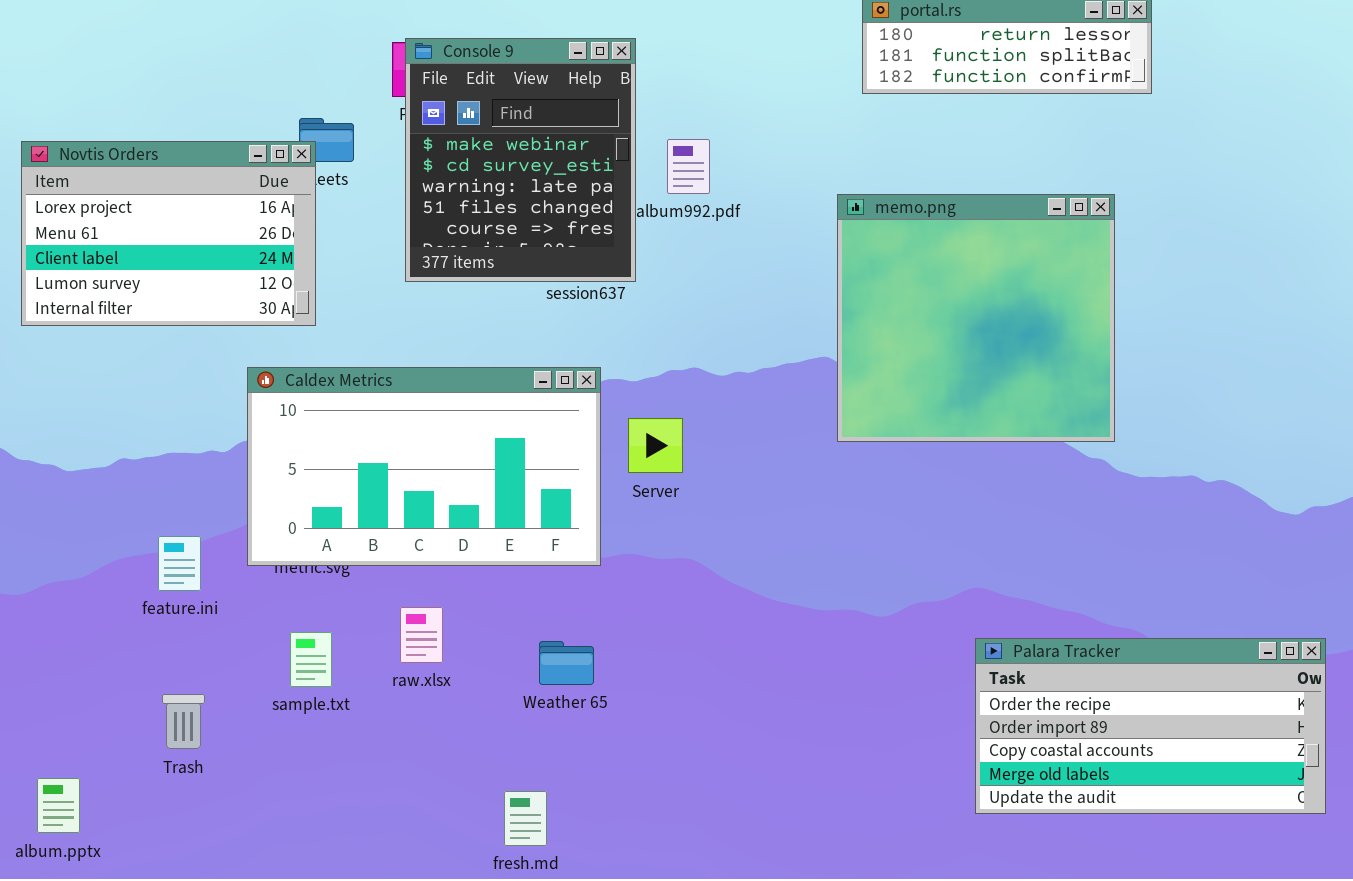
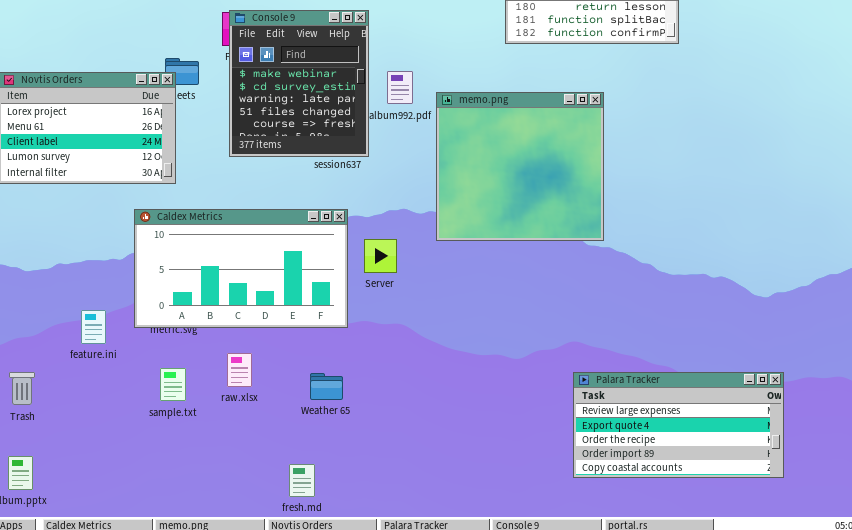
memo.png: [837,194,1115,442] -> [436,92,604,241], moved
Palara Tracker: [975,638,1326,814] -> [573,372,784,478], scrolled up 2 rows
Trash: [162,694,205,749] -> [9,372,35,405], moved

